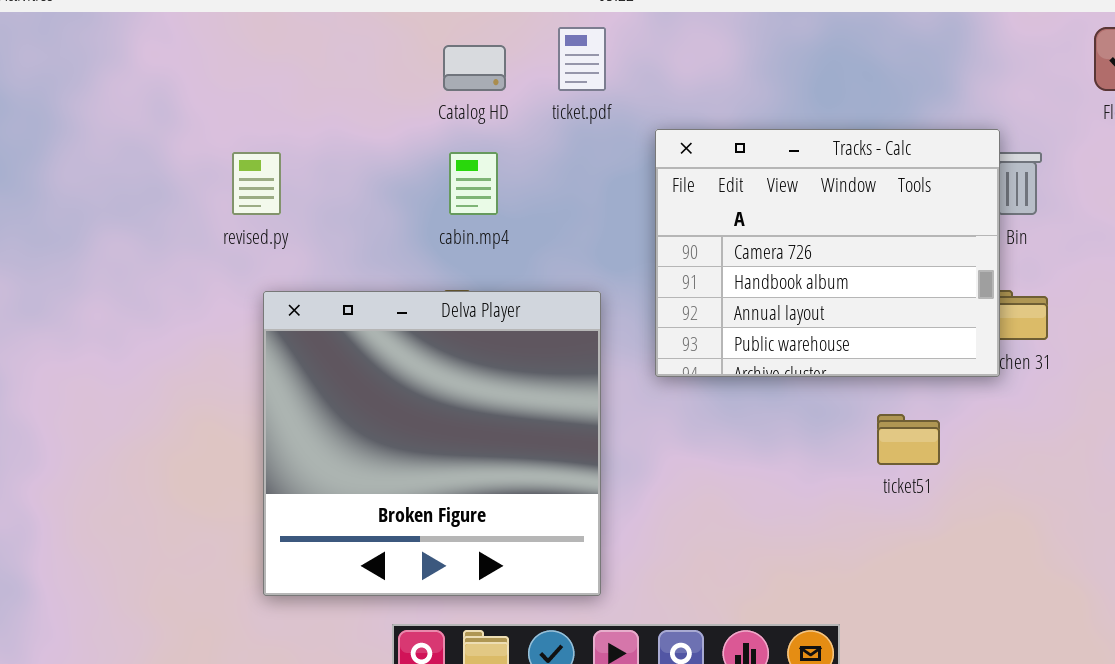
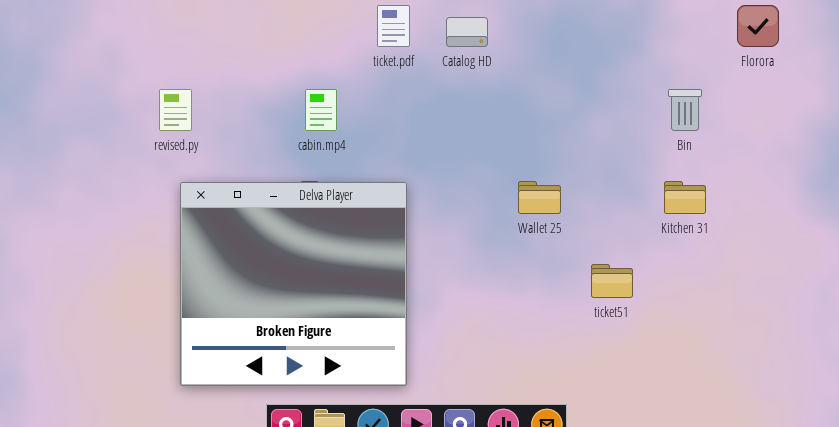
Catalog HD: [443,45,506,91] -> [446,17,488,47], moved
Tracks - Calc: [655,129,1000,377] -> none, closed

